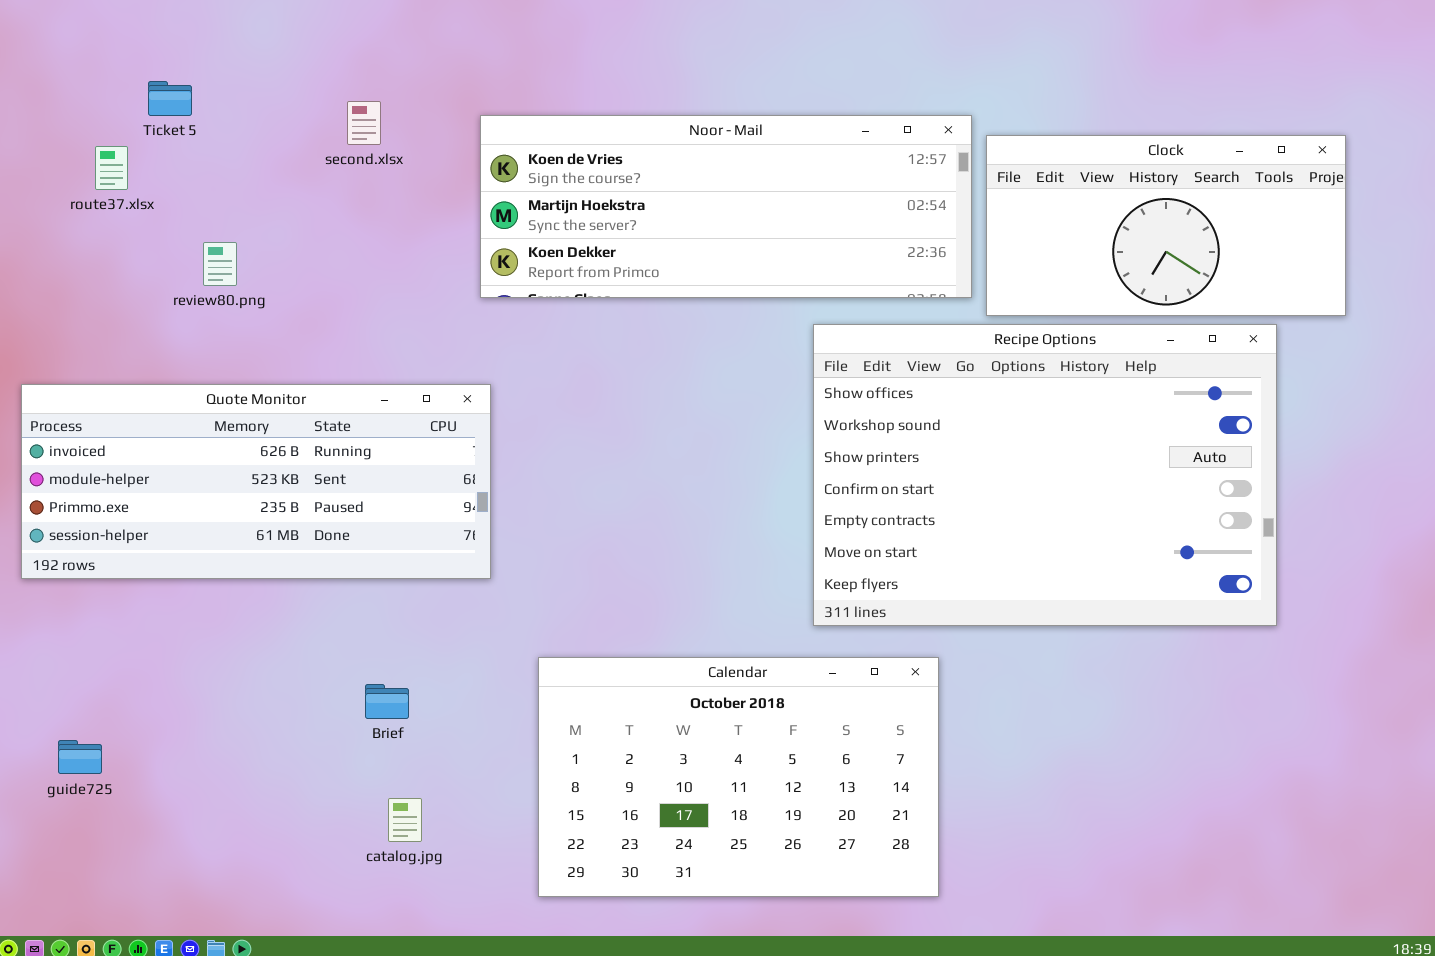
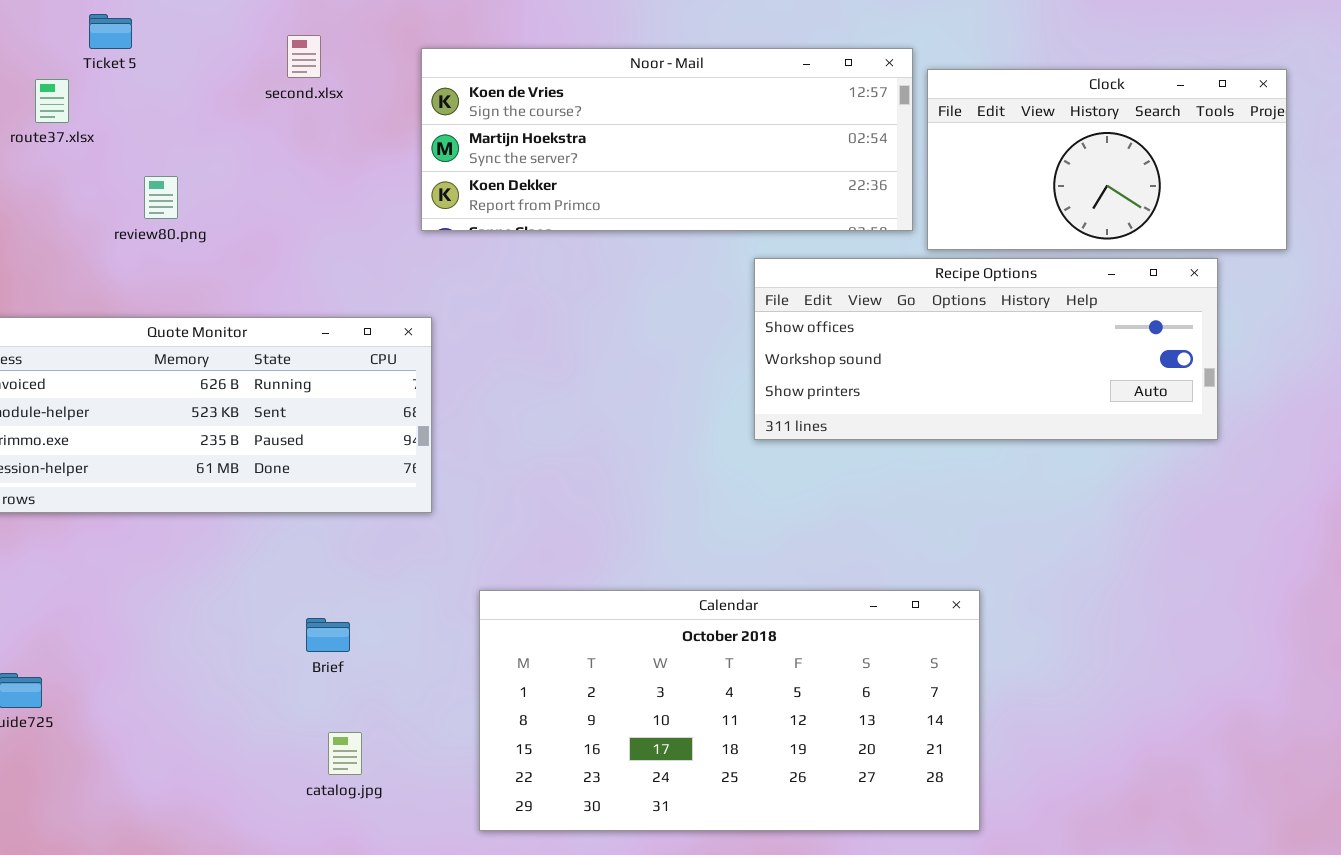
Recipe Options: [813,324,1277,626] -> [754,258,1218,440], resized
Calendar: [538,657,939,897] -> [479,590,980,831], resized

